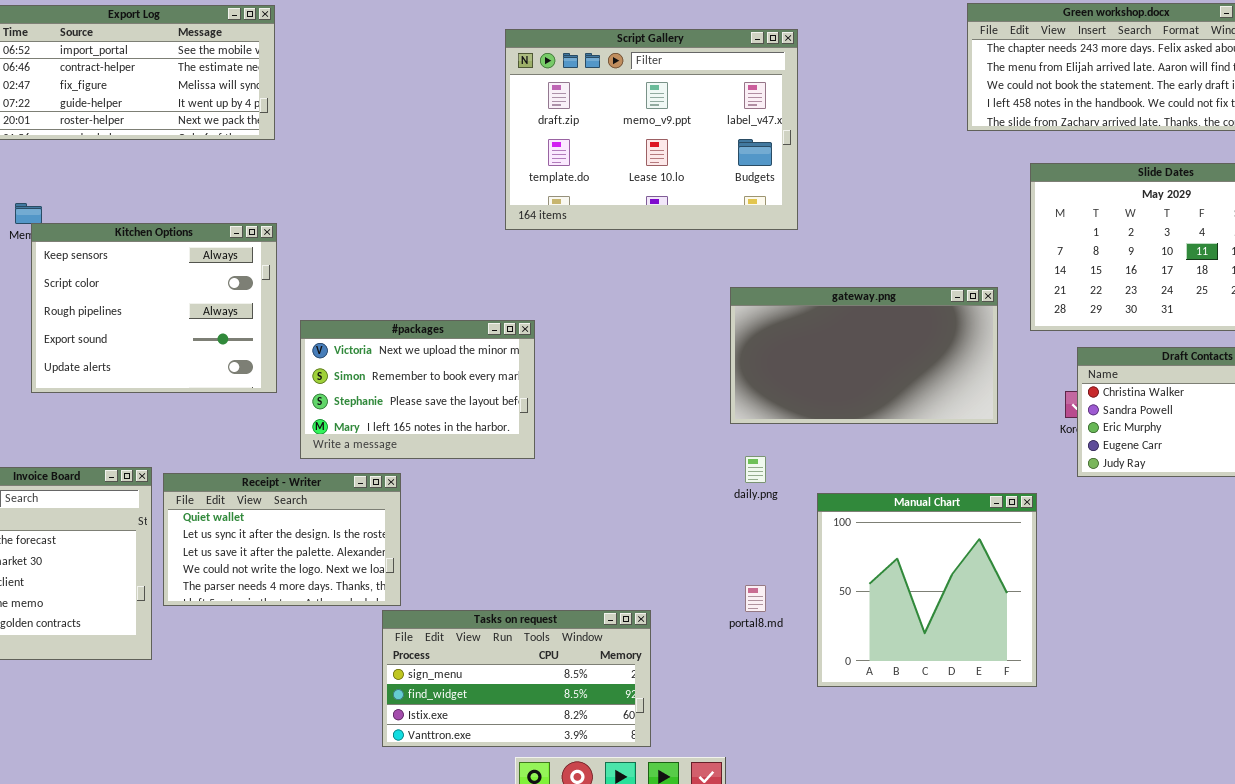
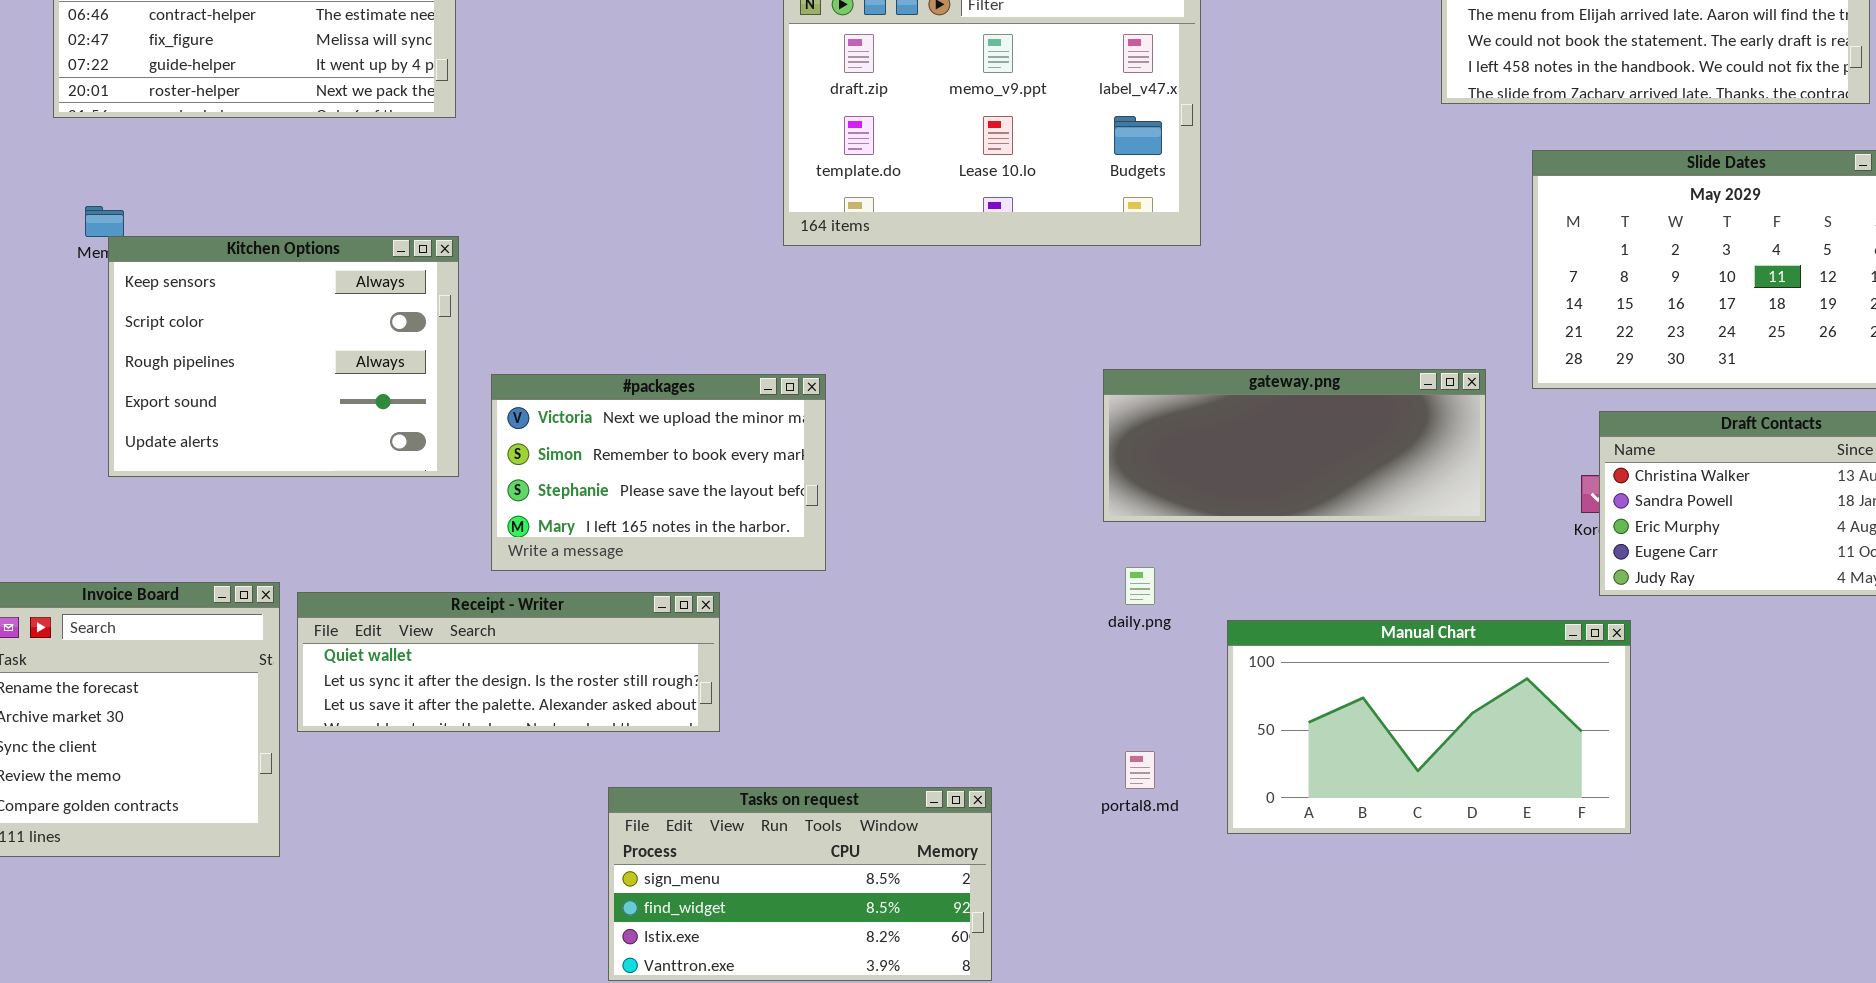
gateway.png: [730,287,998,424] -> [1103,369,1486,522], resized
Receipt - Writer: [163,473,401,606] -> [297,592,720,732], resized
Manual Chart: [817,493,1037,687] -> [1227,620,1631,834], resized

